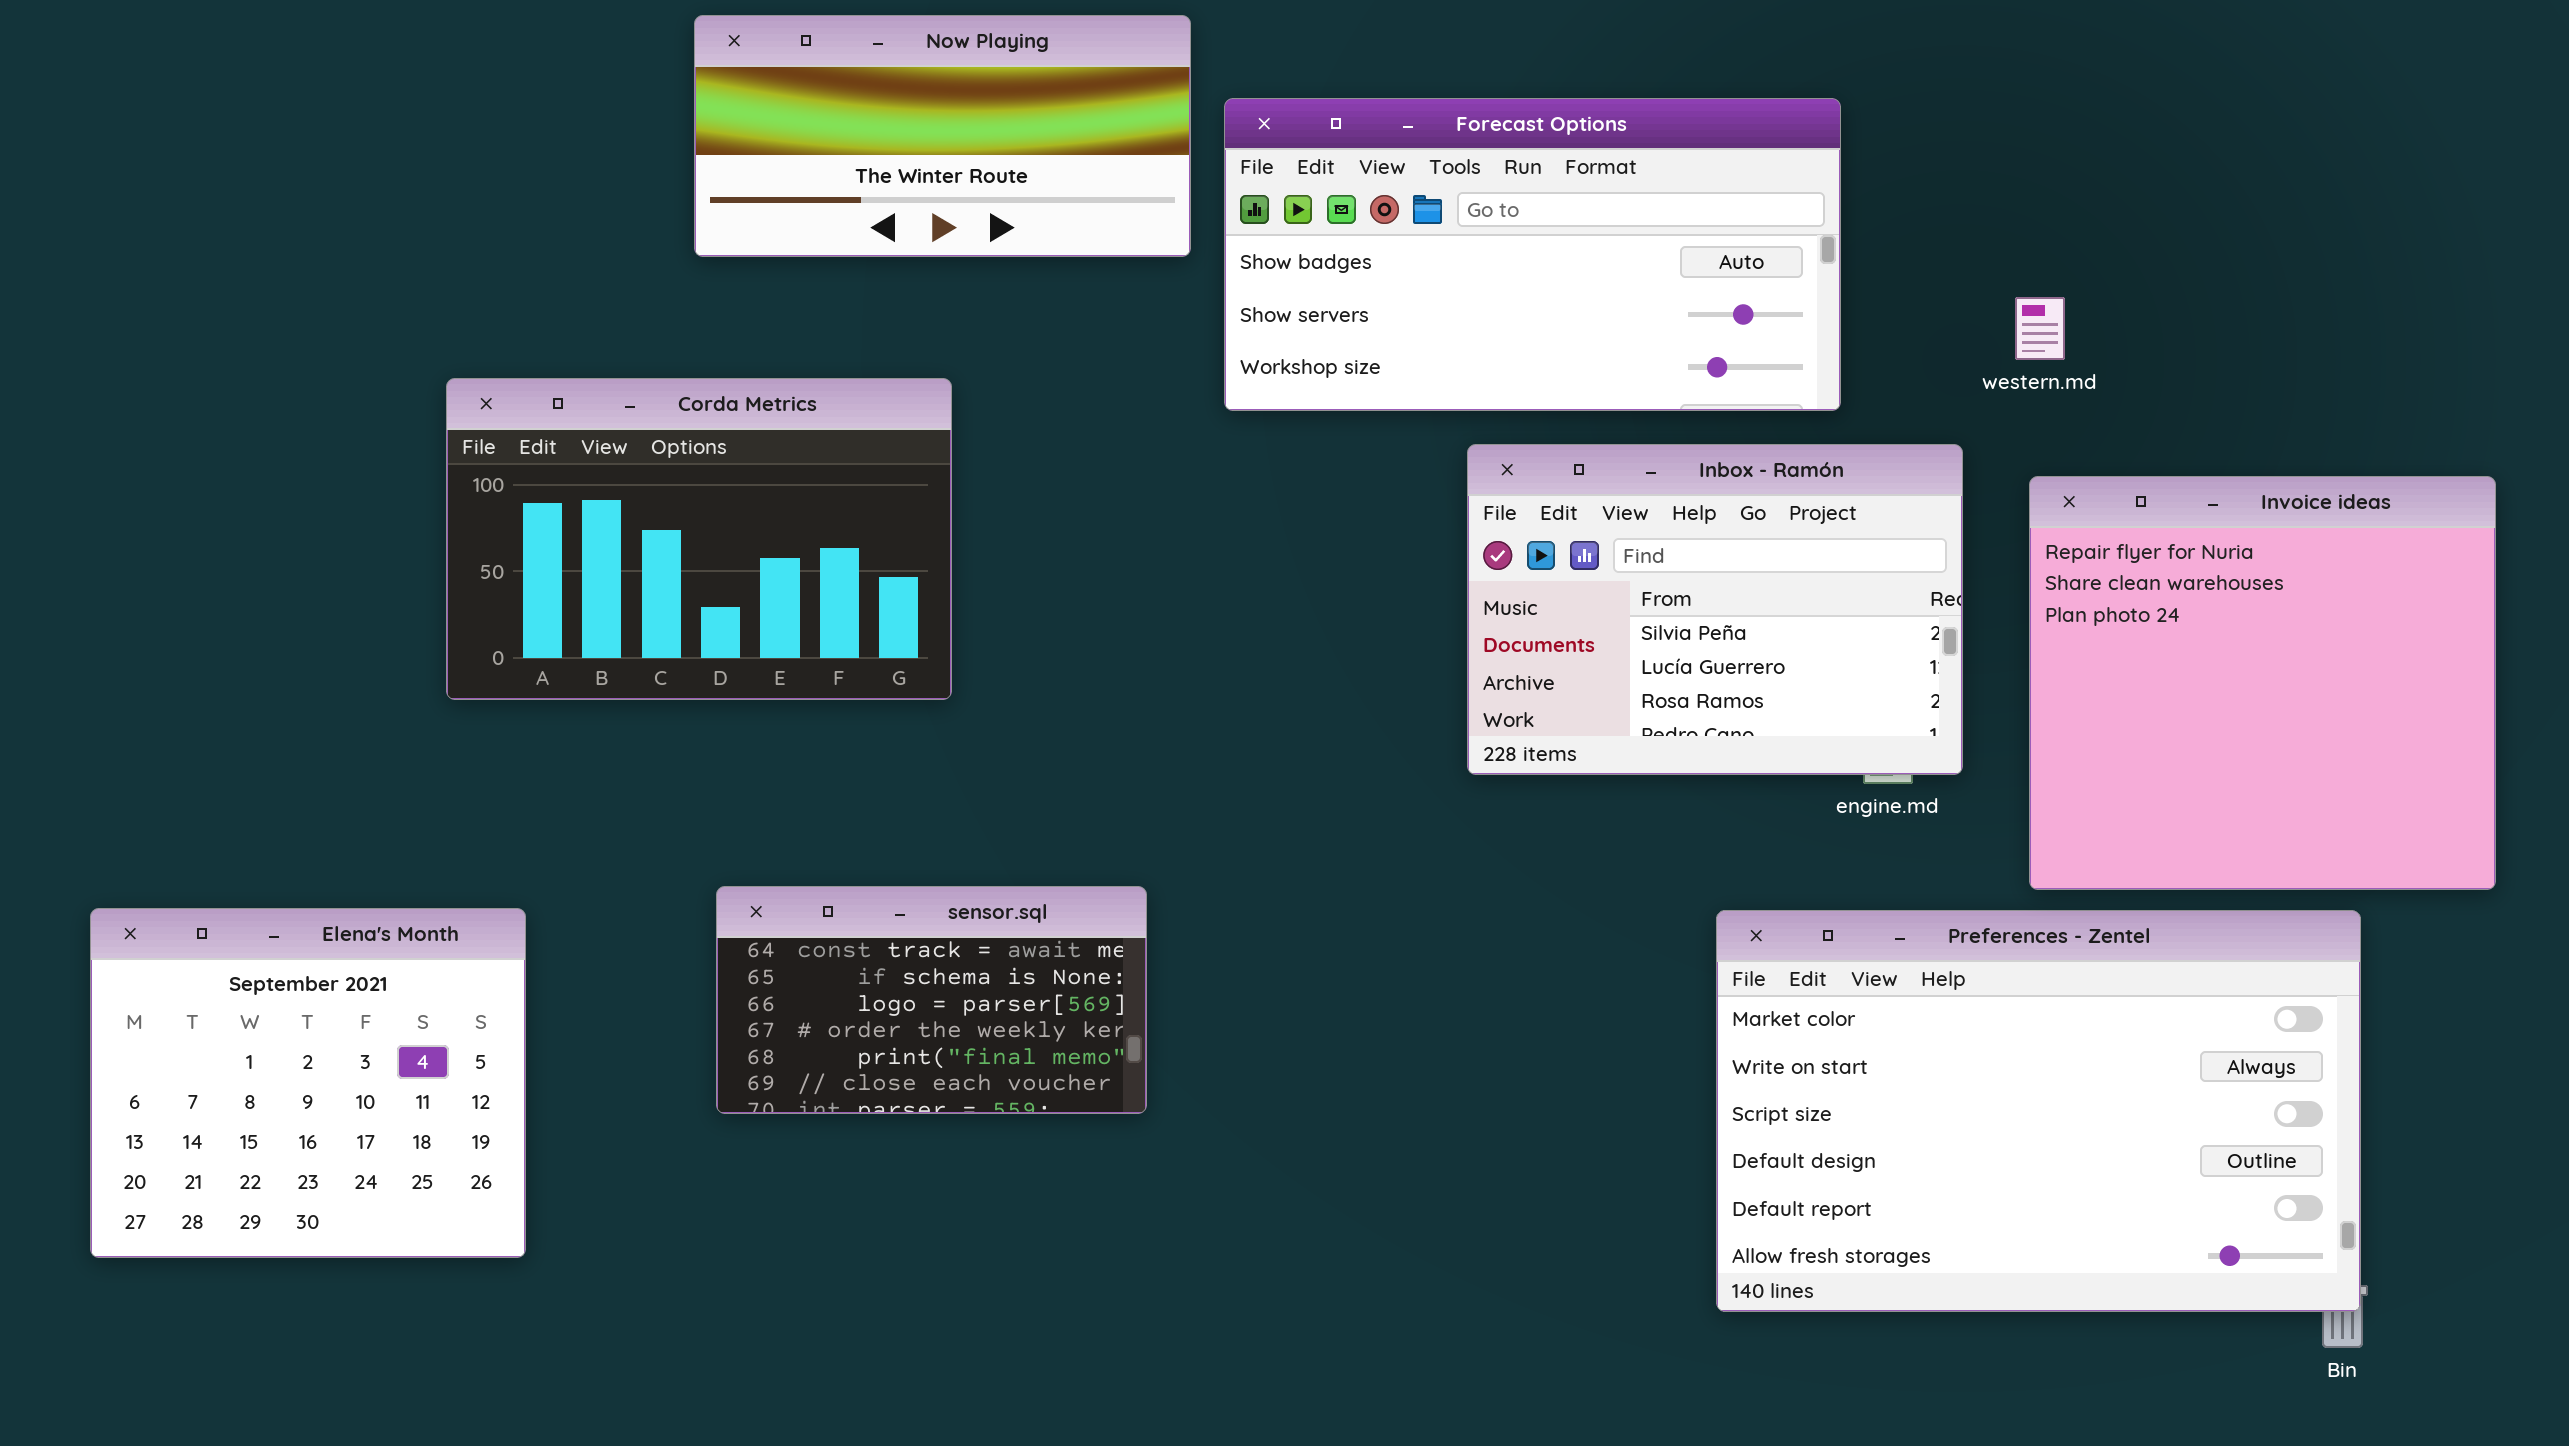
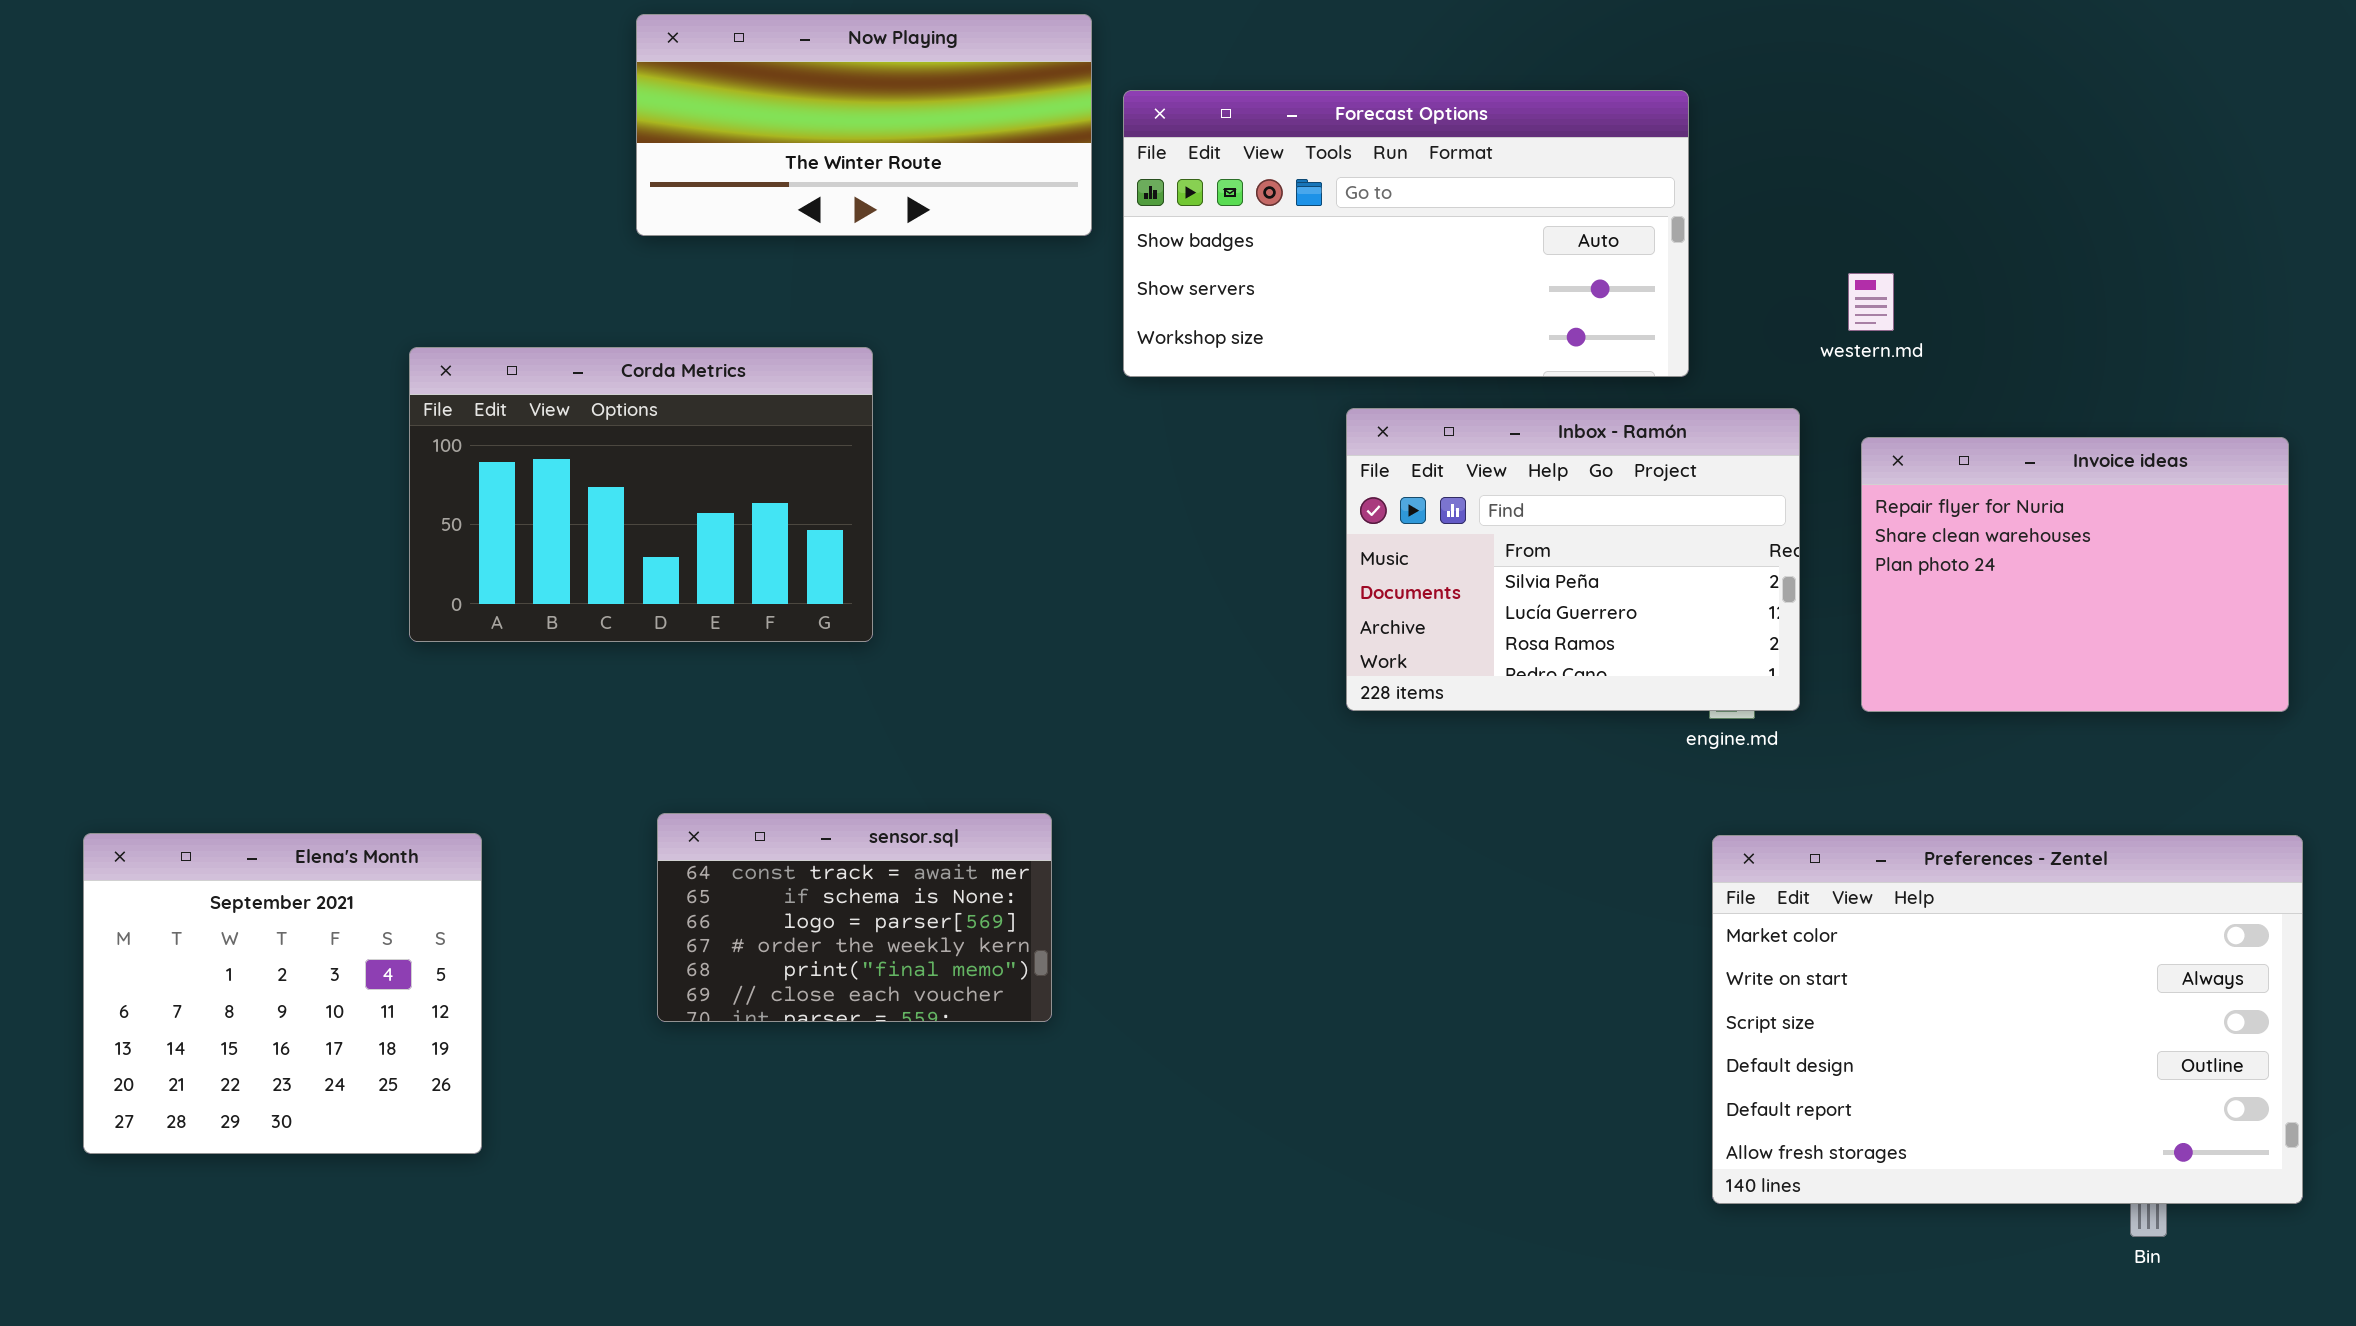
Invoice ideas: [2029,476,2496,890] -> [1861,437,2289,712], resized
Preferences - Zentel: [1716,910,2361,1312] -> [1712,835,2303,1204], moved

